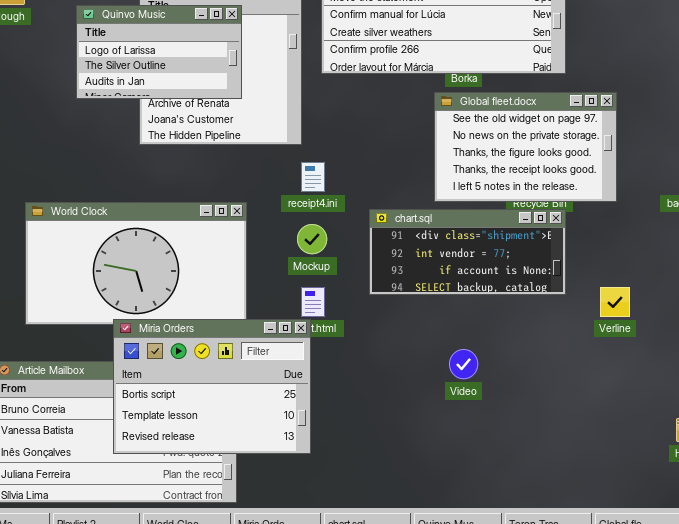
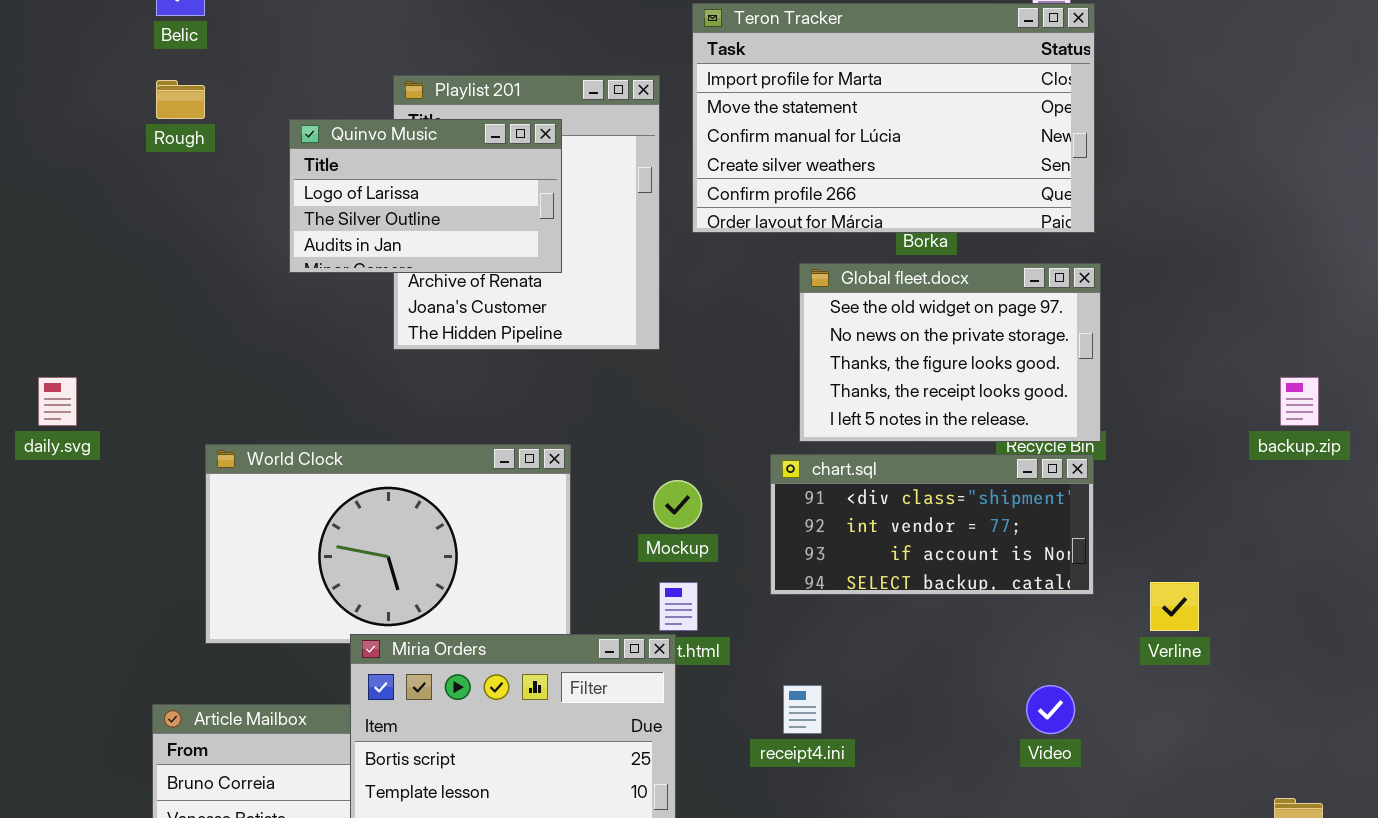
Global fleet.docx: [434,92,617,202] -> [799,263,1101,442], moved
receipt4.ini: [301,162,325,192] -> [783,685,822,734], moved
Video: [449,349,478,379] -> [1026,685,1075,734], moved

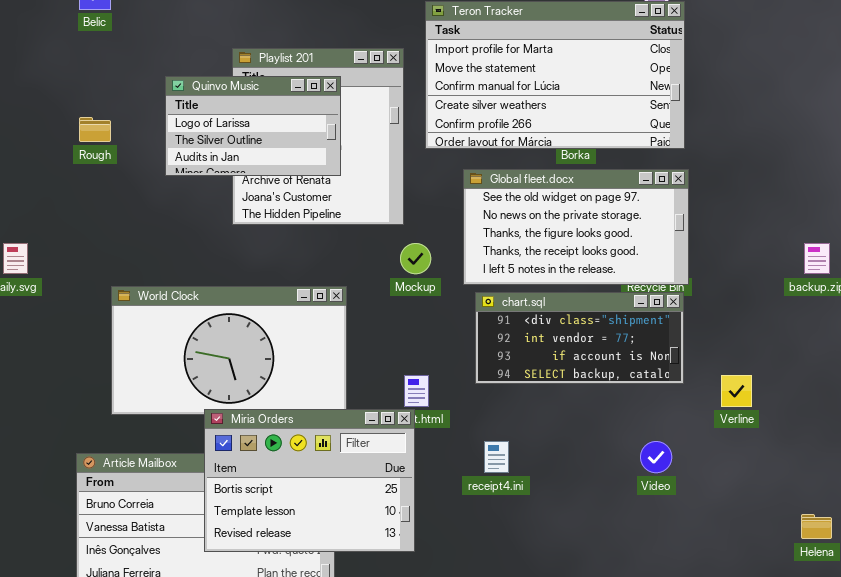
Rough: [156,80,205,119] -> [79,117,111,142], moved
Global fleet.docx: [799,263,1101,442] -> [463,169,689,285], resized
Mockup: [653,480,702,529] -> [400,243,431,274], moved

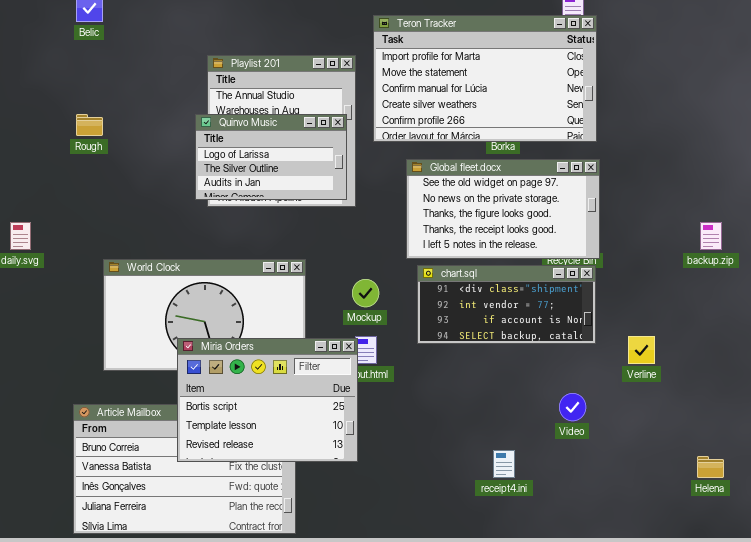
Quinvo Music: [165,76,341,176] -> [195,114,347,200], moved
Mockup: [400,243,431,274] -> [352,279,379,307], moved
Miria Orders: [204,409,415,552] -> [177,338,358,462], moved
receipt4.ini: [484,441,509,473] -> [493,450,515,478], moved

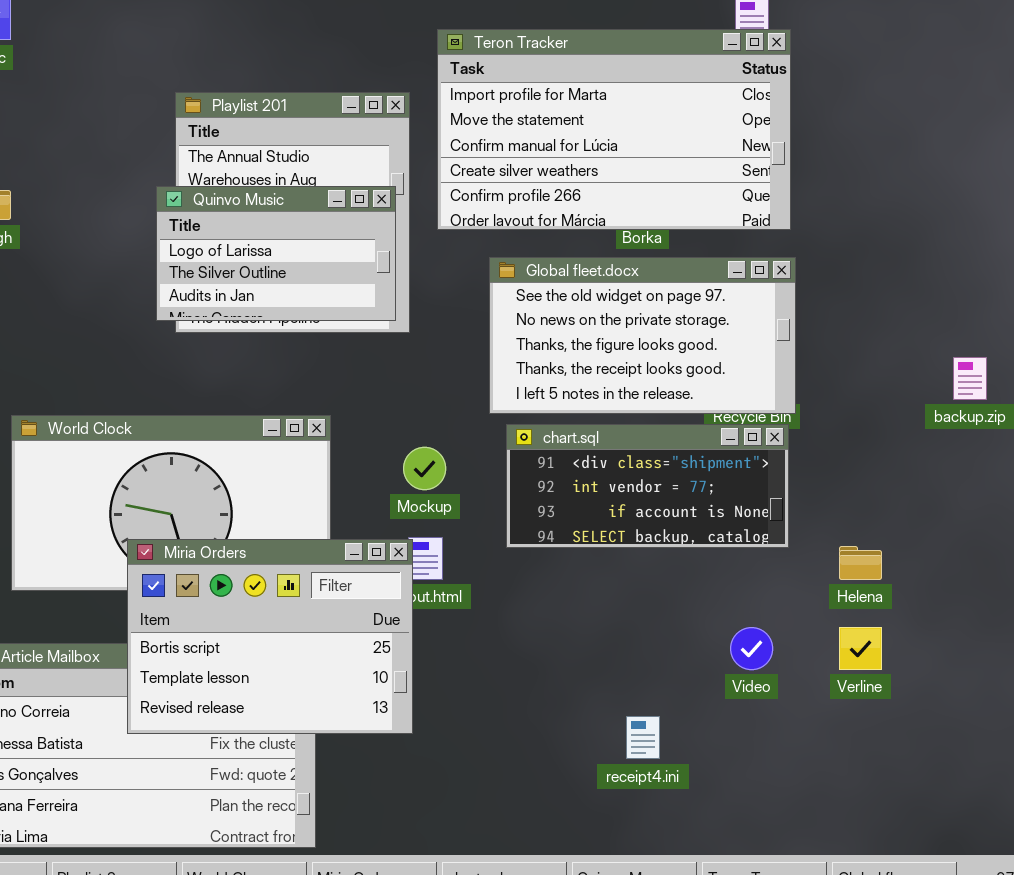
Verline: [628,336,655,364] -> [839,627,882,670], moved
Helena: [697,456,724,478] -> [839,546,882,580], moved

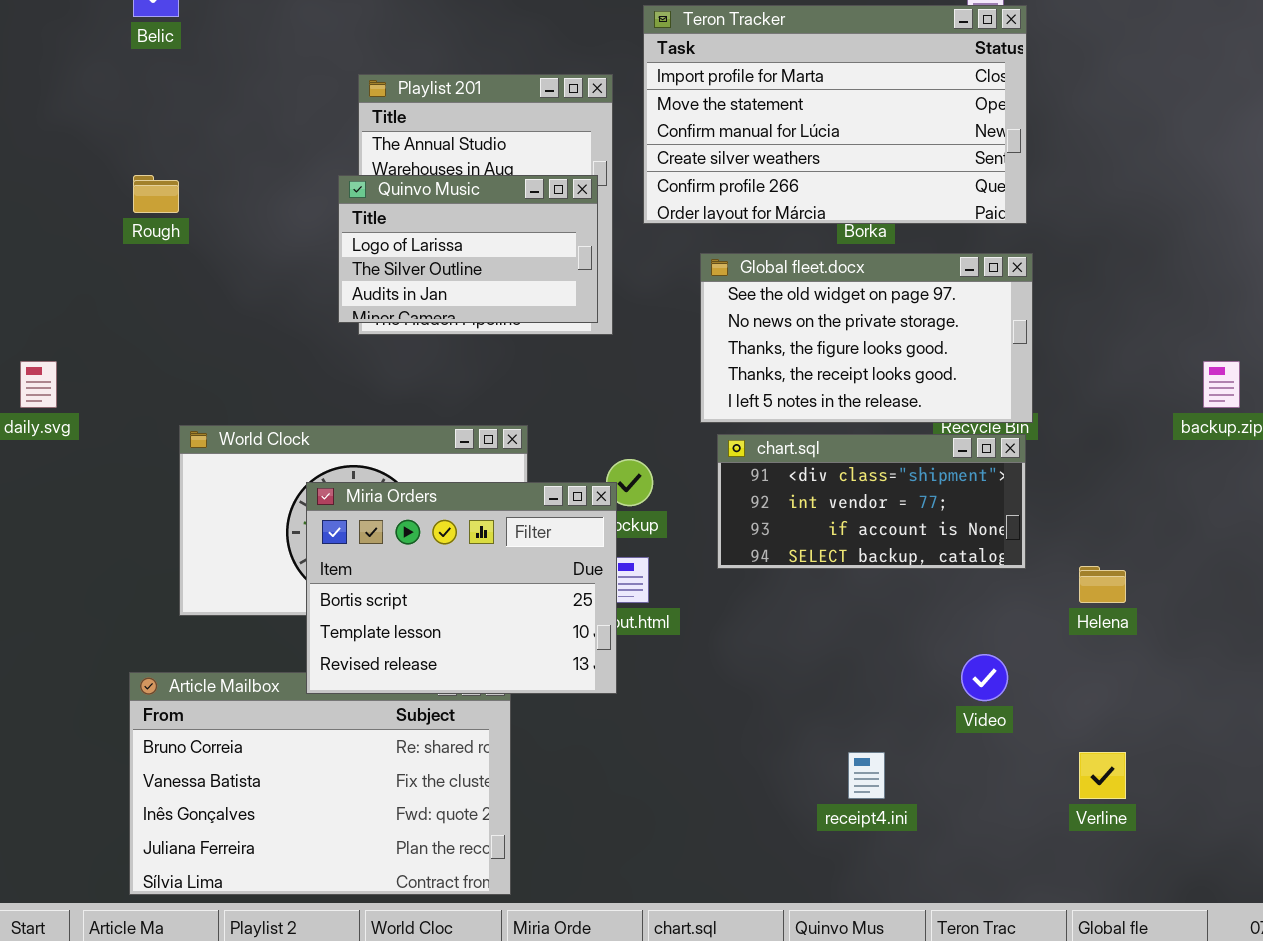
Miria Orders: [127,539,413,734] -> [306,482,617,694], moved
Verline: [839,627,882,670] -> [1079,752,1126,799], moved

